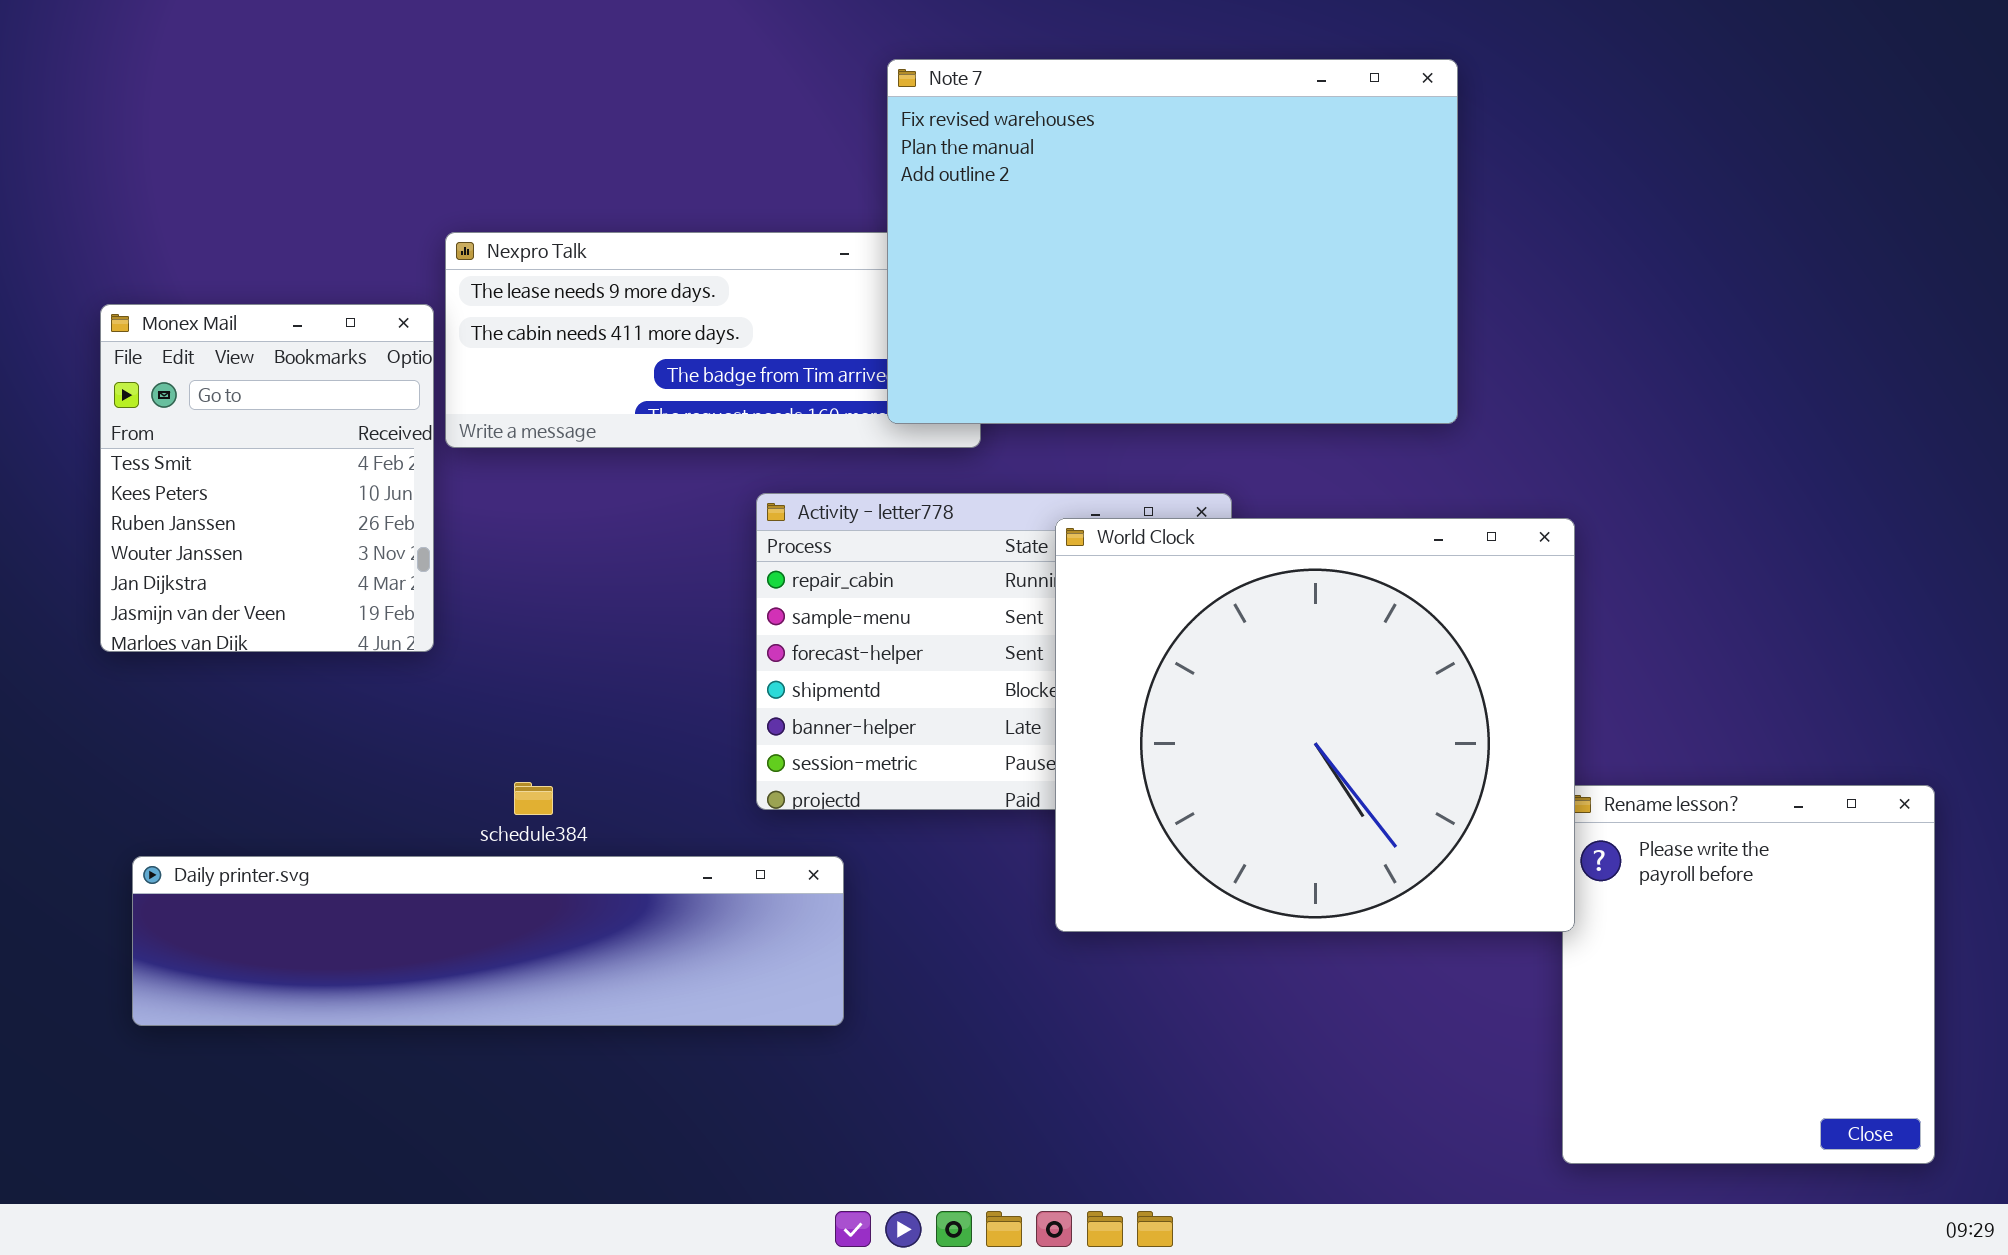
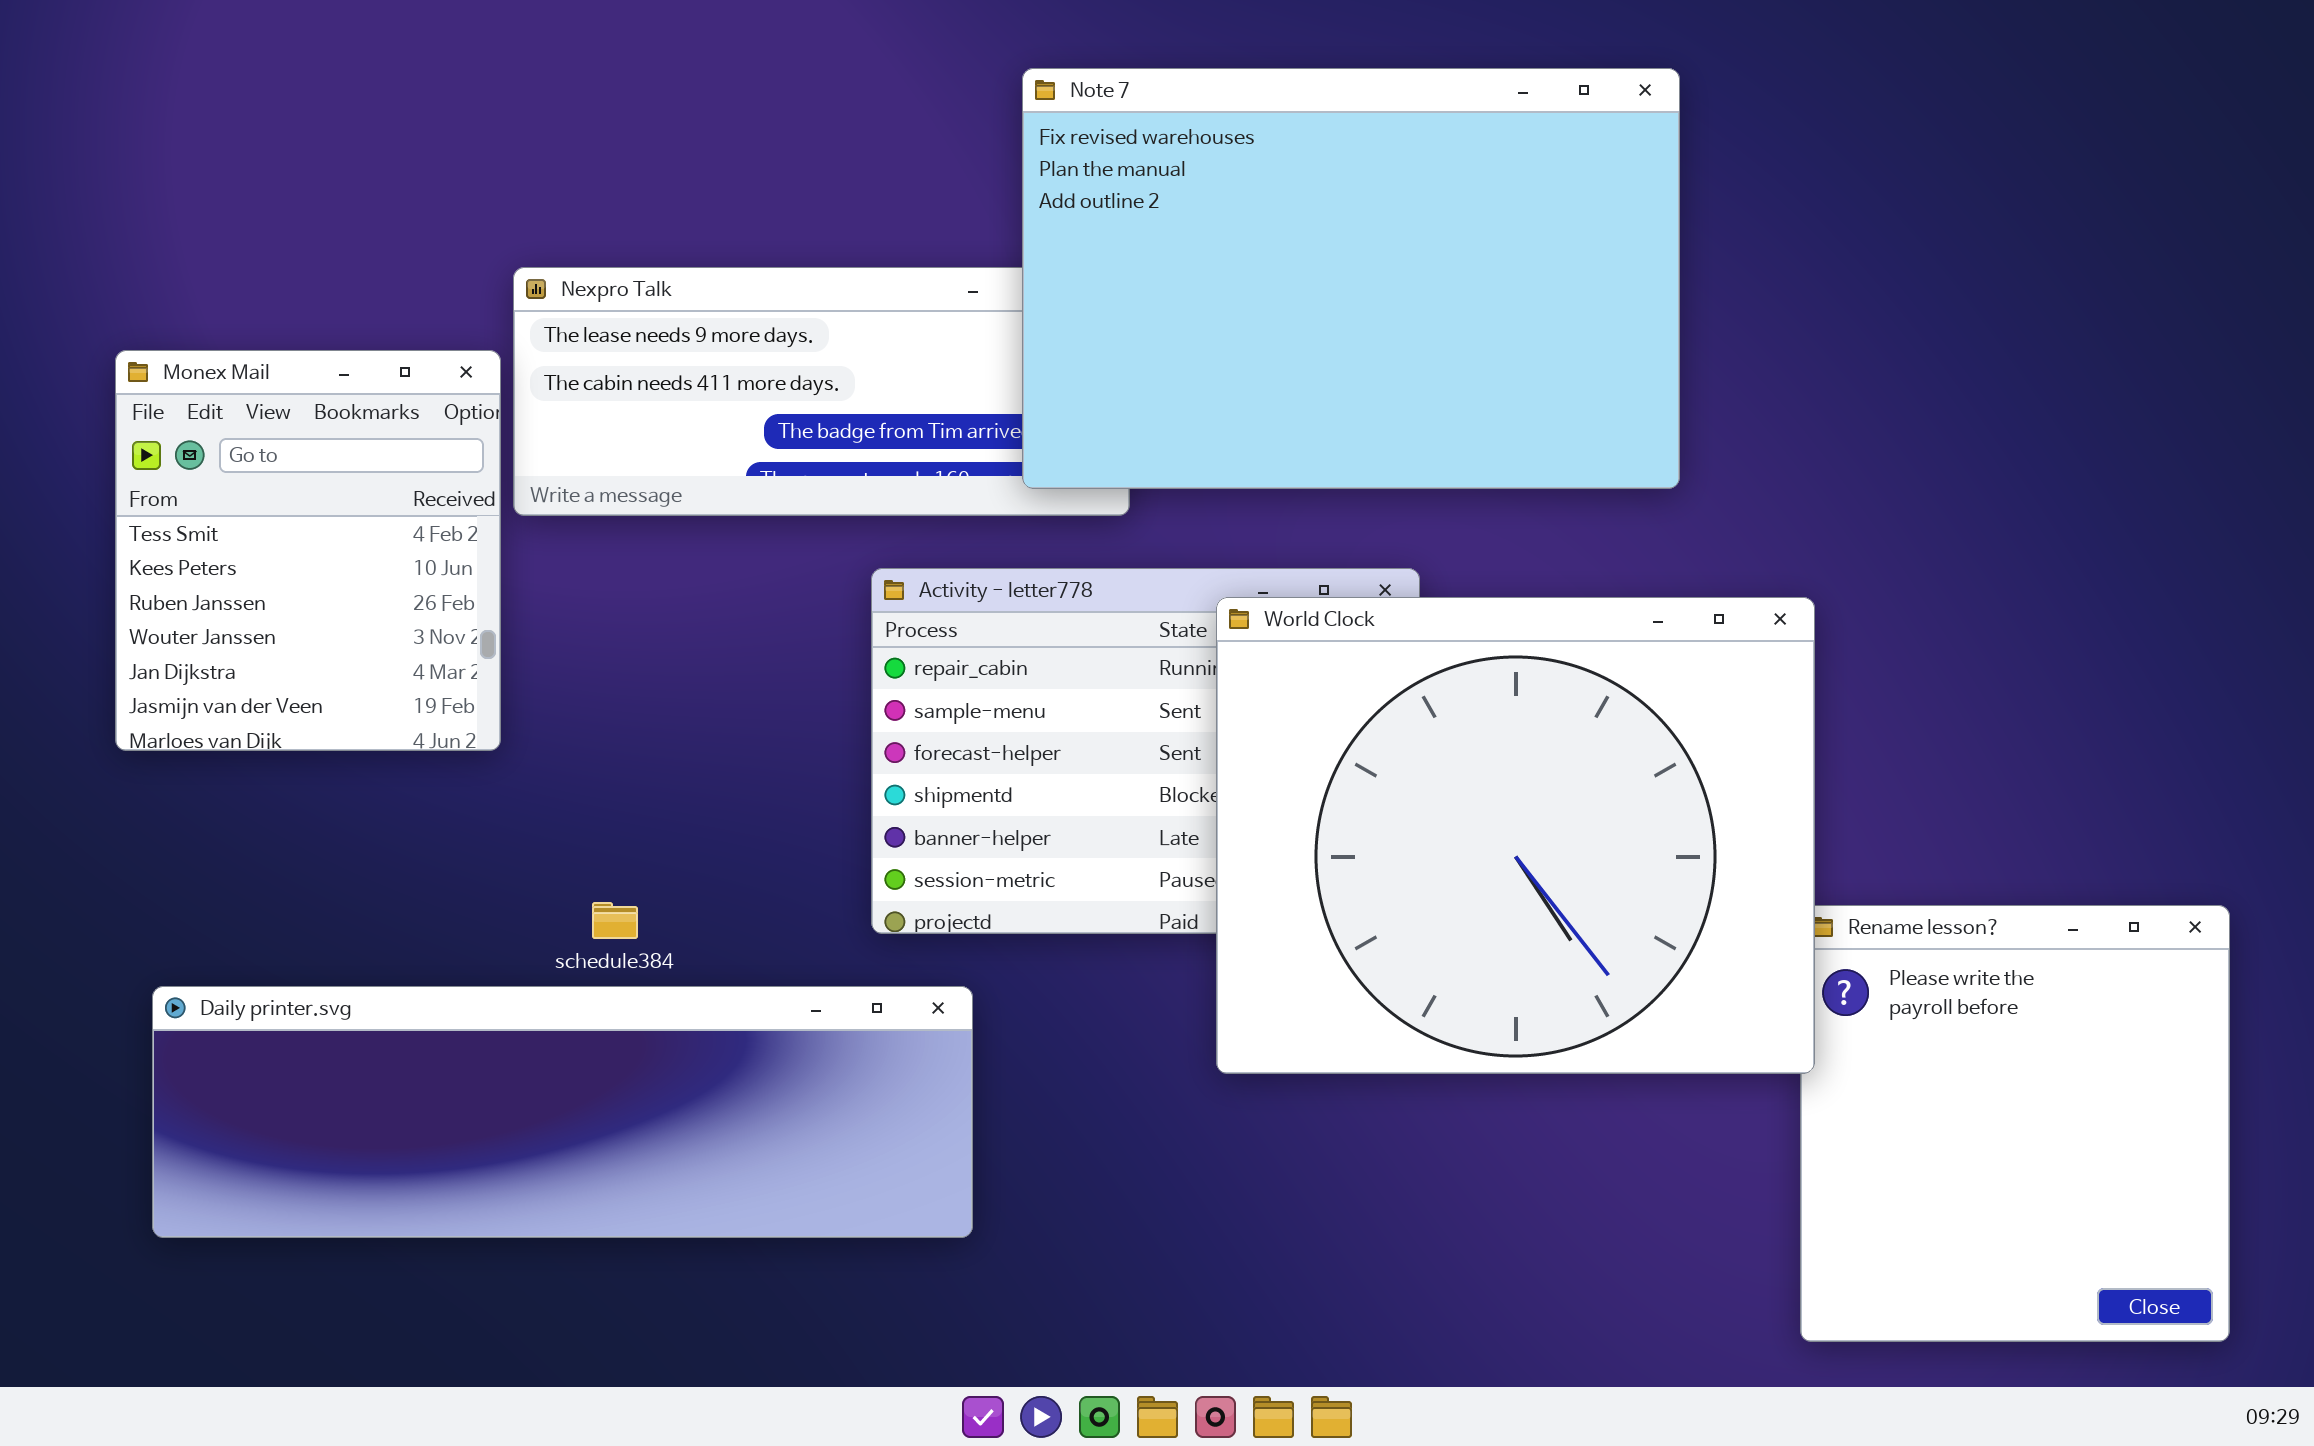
Daily printer.svg: [132,856,844,1026] -> [152,986,973,1238], resized

